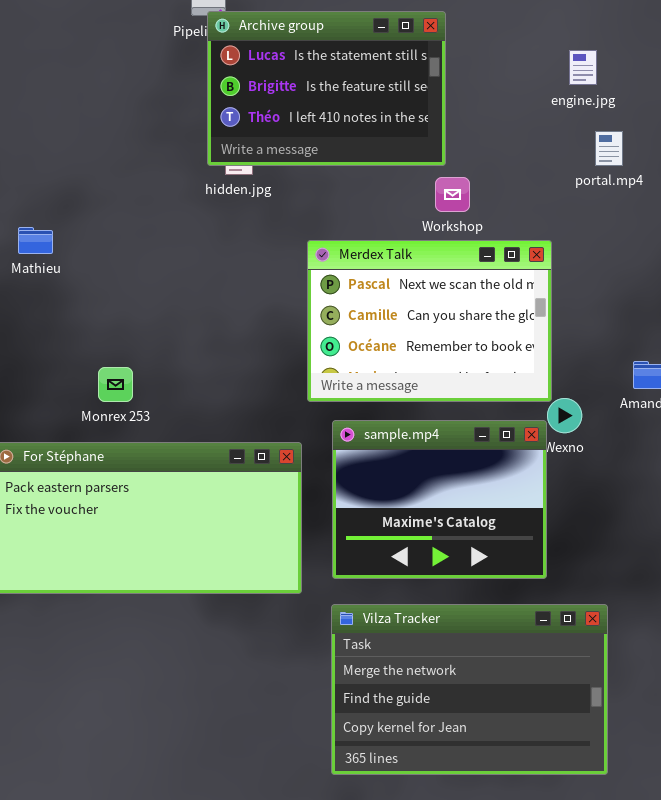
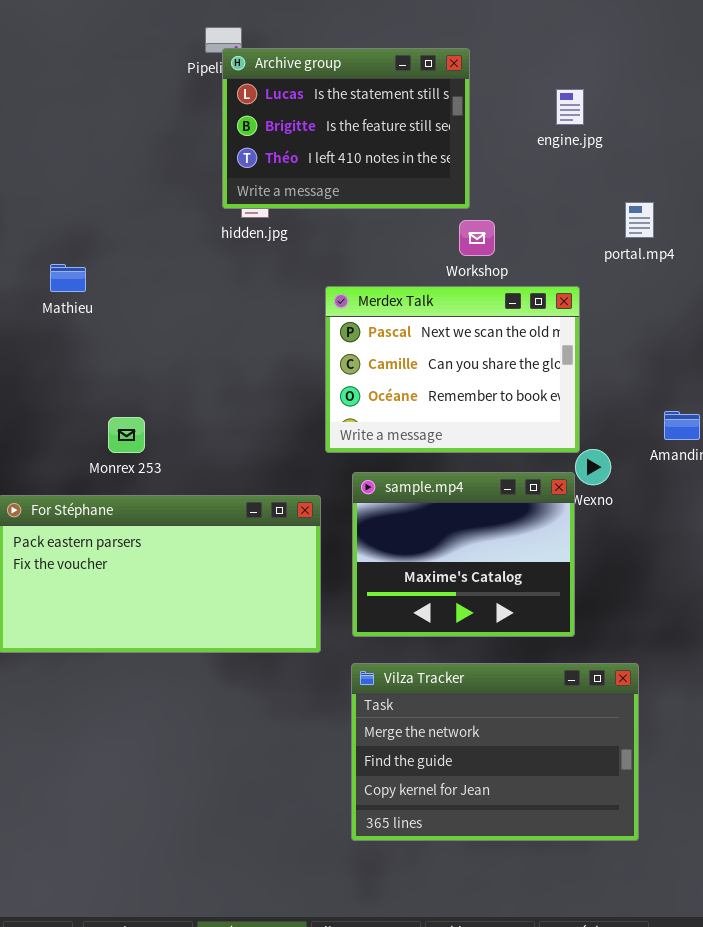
engine.jpg: [569,50,597,85] -> [556,89,584,125], moved
portal.mp4: [595,131,623,166] -> [625,202,654,238], moved
Mathieu: [18,227,53,254] -> [50,264,86,292], moved

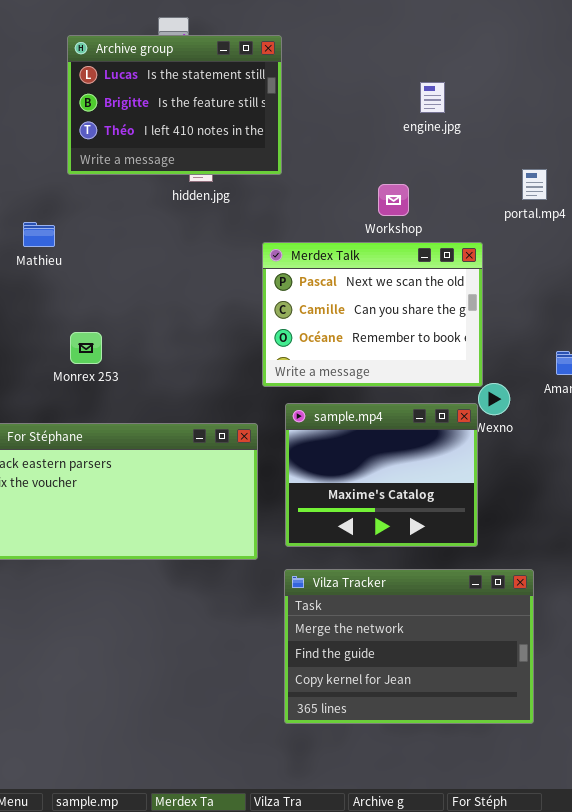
Archive group: [222,48,470,209] -> [67,35,282,175], moved
engine.jpg: [556,89,584,125] -> [420,82,445,113], moved
Monrex 253: [108,417,145,453] -> [70,332,102,364], moved

